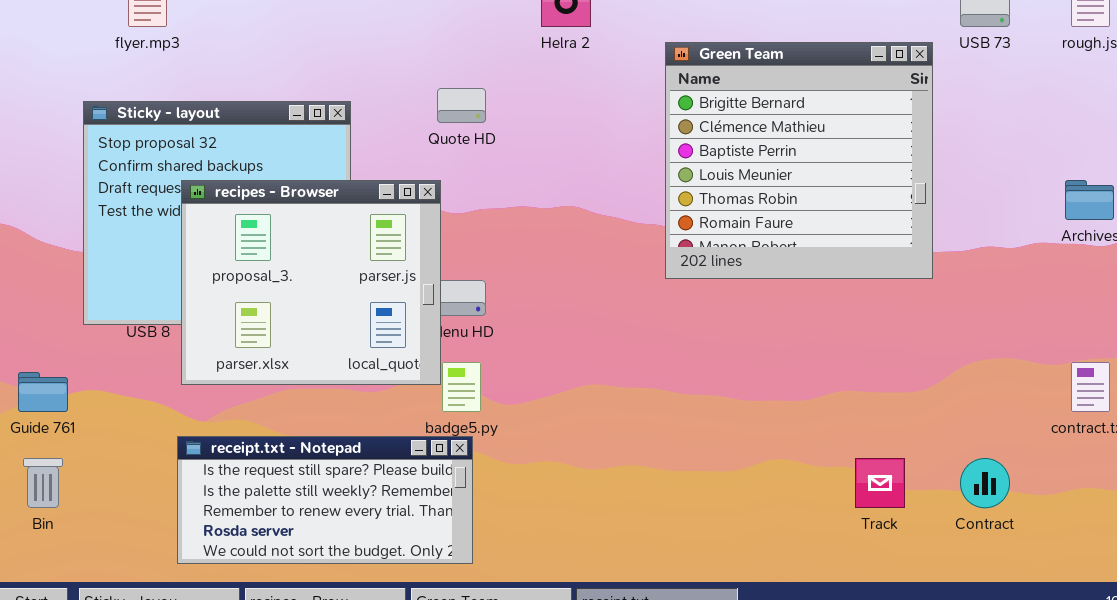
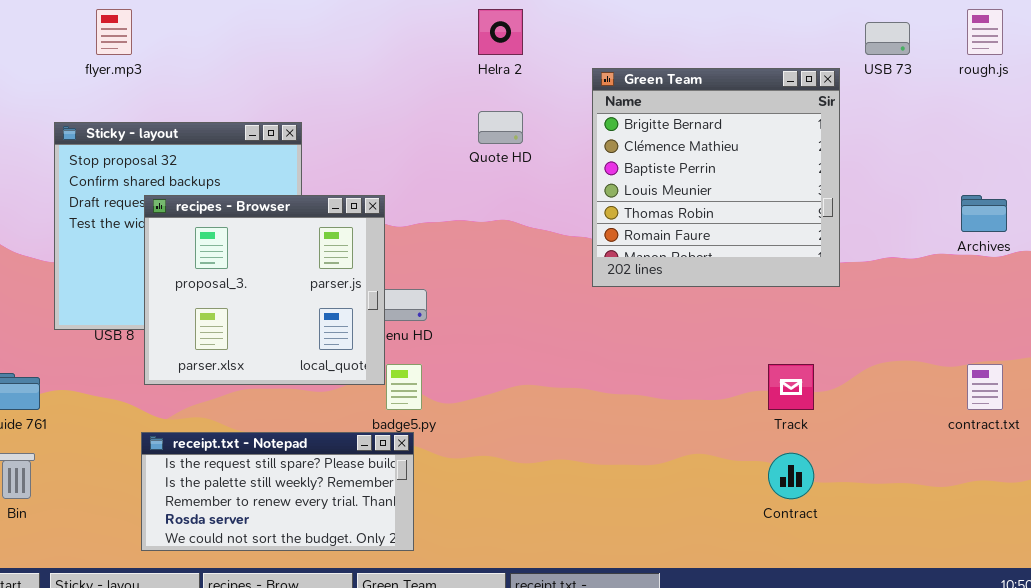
Quote HD: [437,88,486,123] -> [478,111,523,144], moved
Track: [855,458,905,508] -> [768,364,814,410], moved
Contract: [960,458,1010,508] -> [768,453,814,499], moved

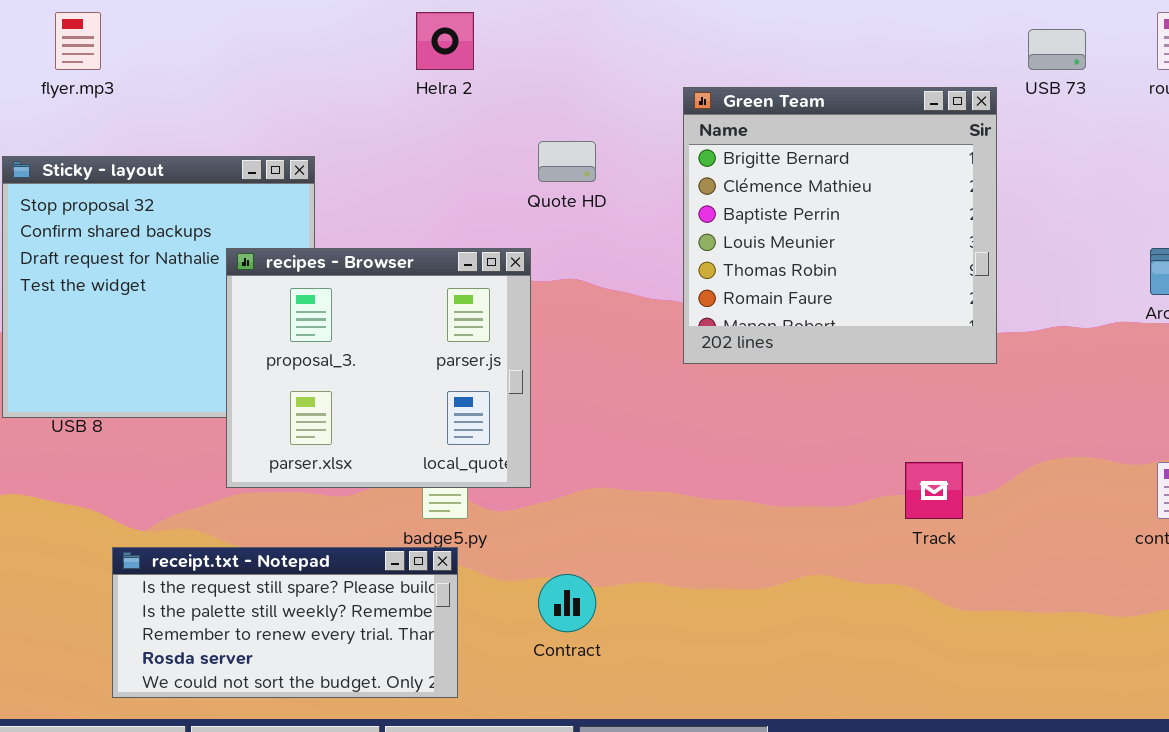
Helra 2: [478,9,523,55] -> [416,12,474,70], moved
recipes - Browser: [144,195,385,385] -> [226,248,531,488], moved
Contract: [768,453,814,499] -> [538,574,596,632], moved

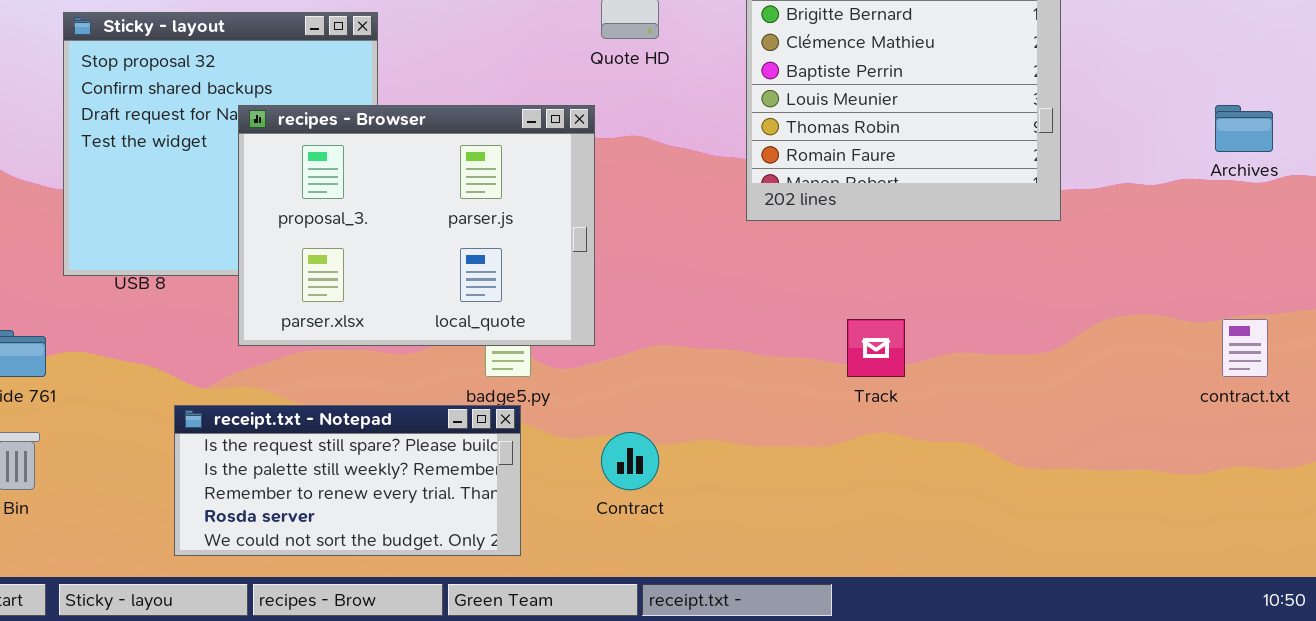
recipes - Browser: [226,248,531,488] -> [238,105,595,346], resized
Track: [905,462,963,519] -> [847,319,905,377], moved

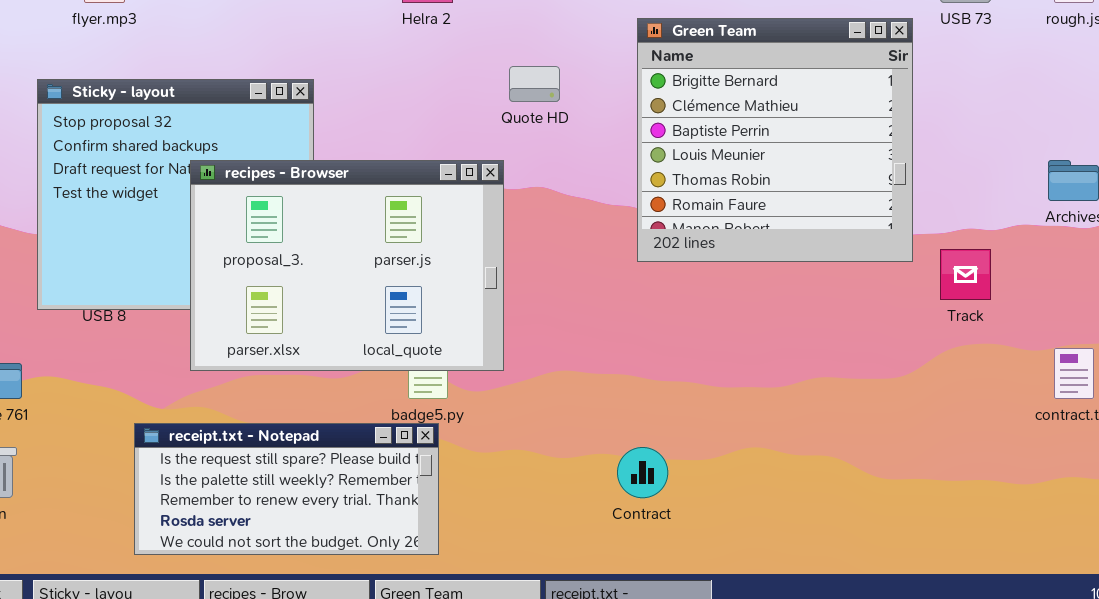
Track: [847,319,905,377] -> [940,249,991,300], moved
Contract: [601,432,659,490] -> [617,447,668,498], moved

